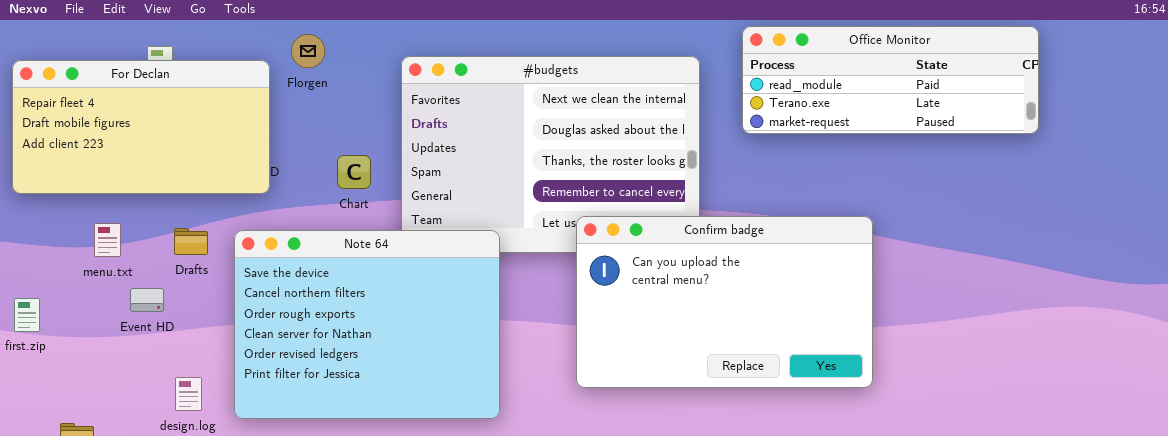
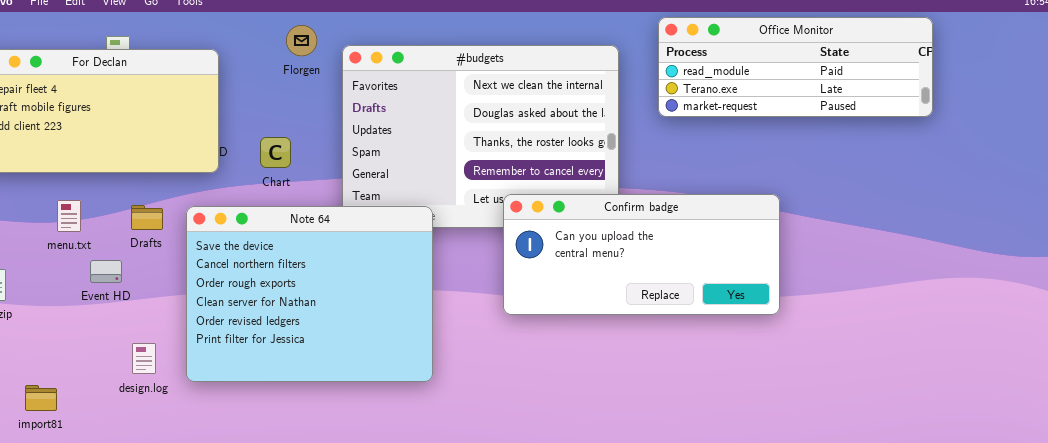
Florgen: [291,34,325,68] -> [286,25,317,56], moved
Chart: [337,155,371,189] -> [260,137,291,168], moved
Confirm badge: [576,216,873,388] -> [503,194,780,315], resized

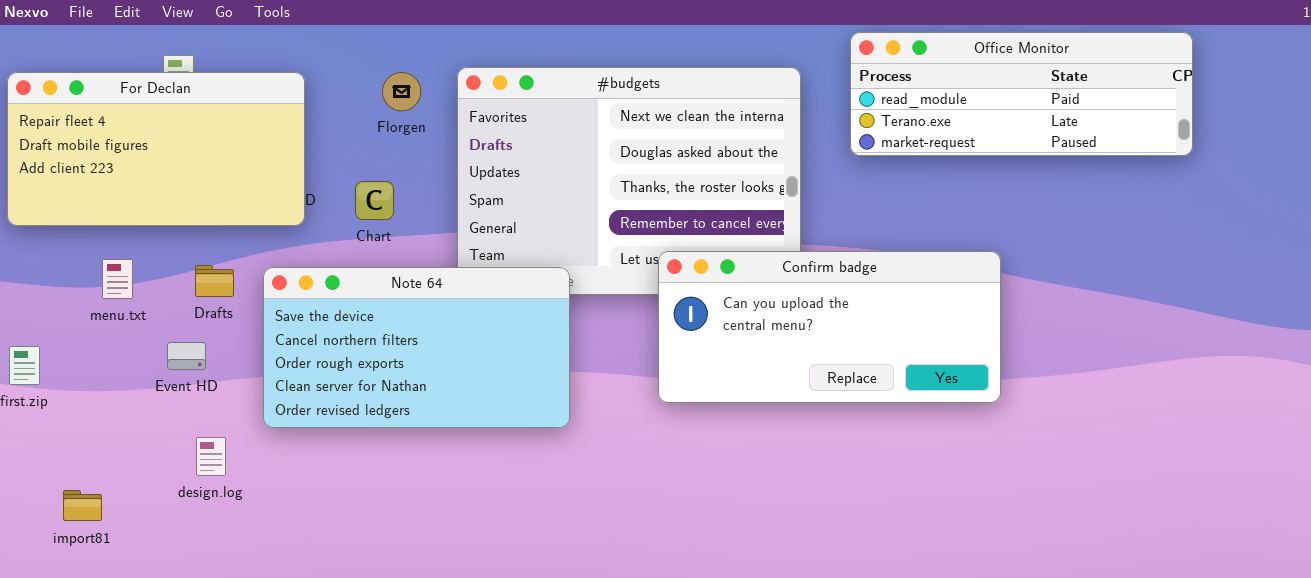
Florgen: [286,25,317,56] -> [382,72,421,111], moved
Note 64: [186,206,433,382] -> [263,267,570,428], resized
Event HD: [90,260,122,283] -> [167,342,206,370], moved

